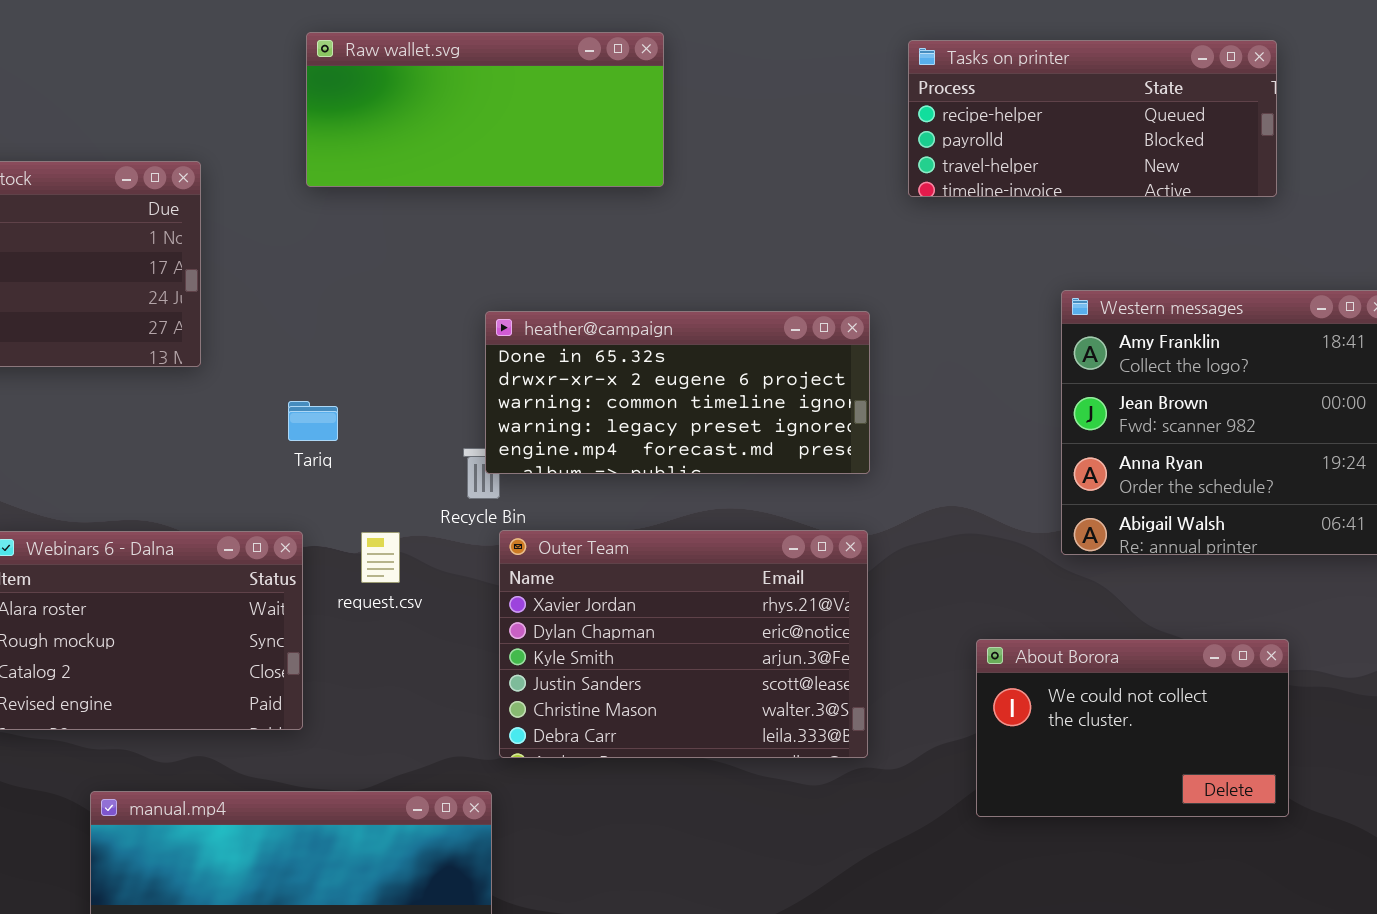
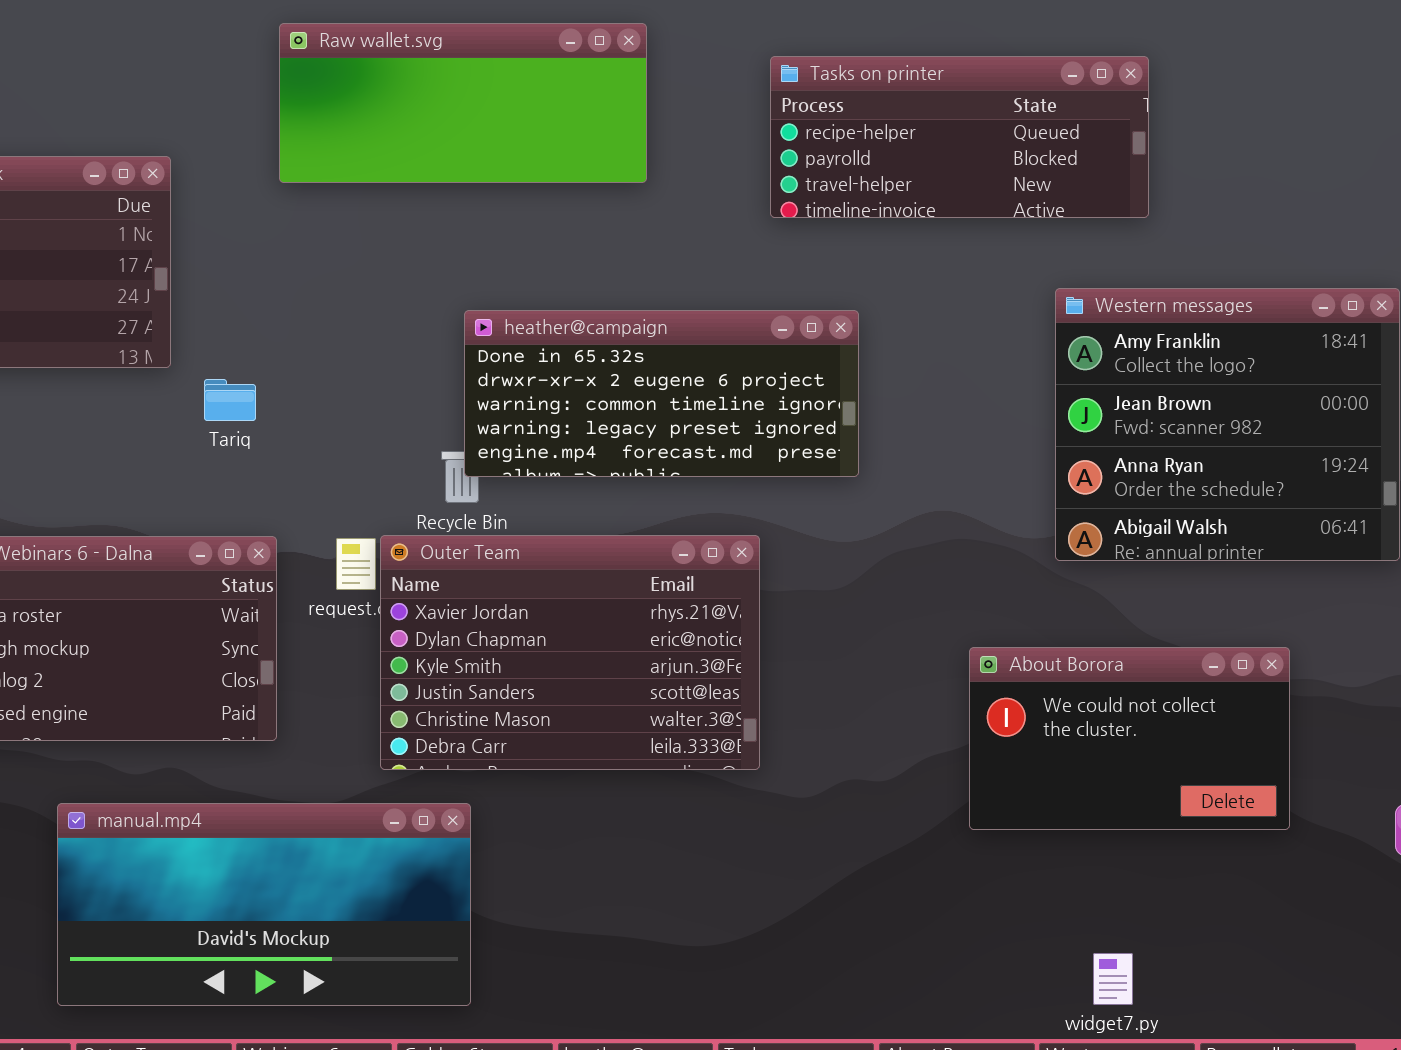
Tasks on printer: [908,40,1277,197] -> [770,56,1149,218], moved
Tariq: [288,401,338,441] -> [204,379,256,421], moved
Outer Team: [499,530,868,758] -> [380,535,760,770], moved

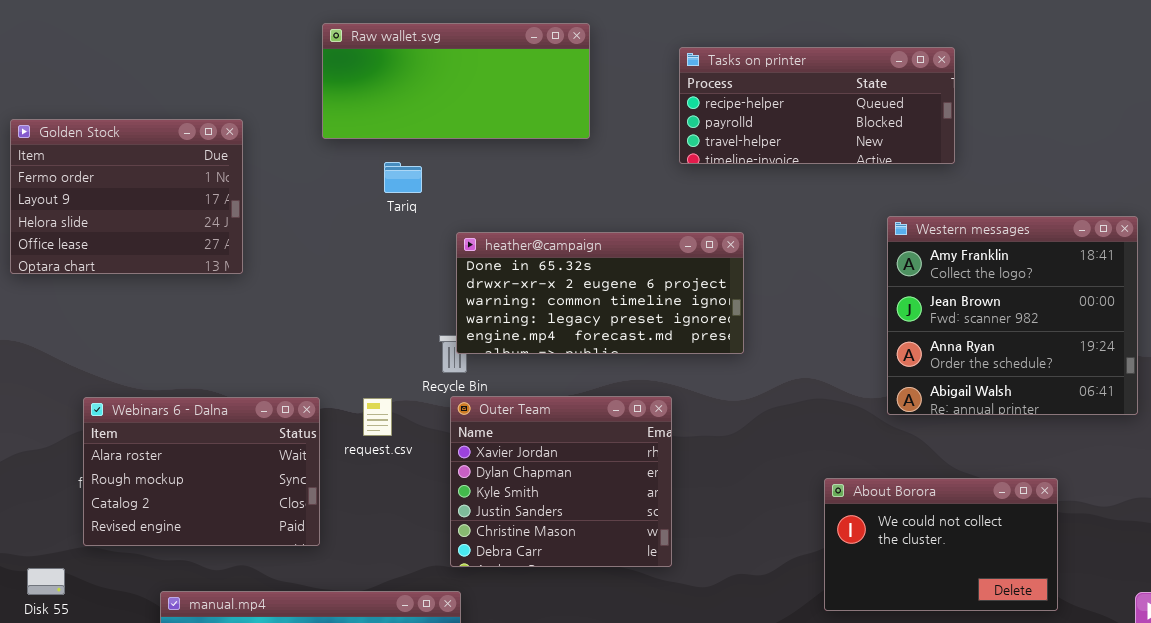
Tariq: [204,379,256,421] -> [384,162,422,193], moved
Outer Team: [380,535,760,770] -> [450,396,672,567], resized

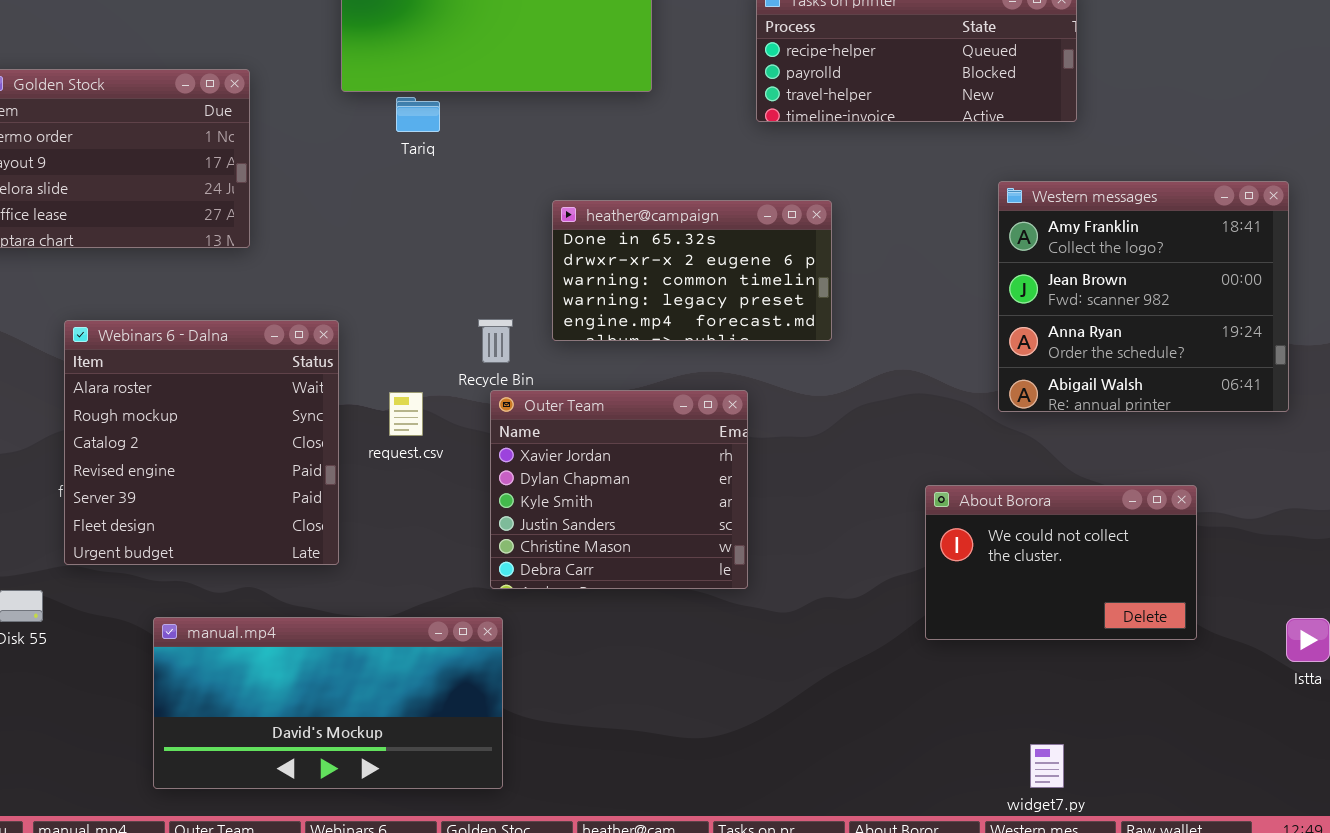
Tariq: [384,162,422,193] -> [396,97,440,132], moved
heather@campaign: [456,232,744,354] -> [552,200,832,341], resized
Webinars 6 - Dalna: [83,397,320,546] -> [64,320,339,565], resized

